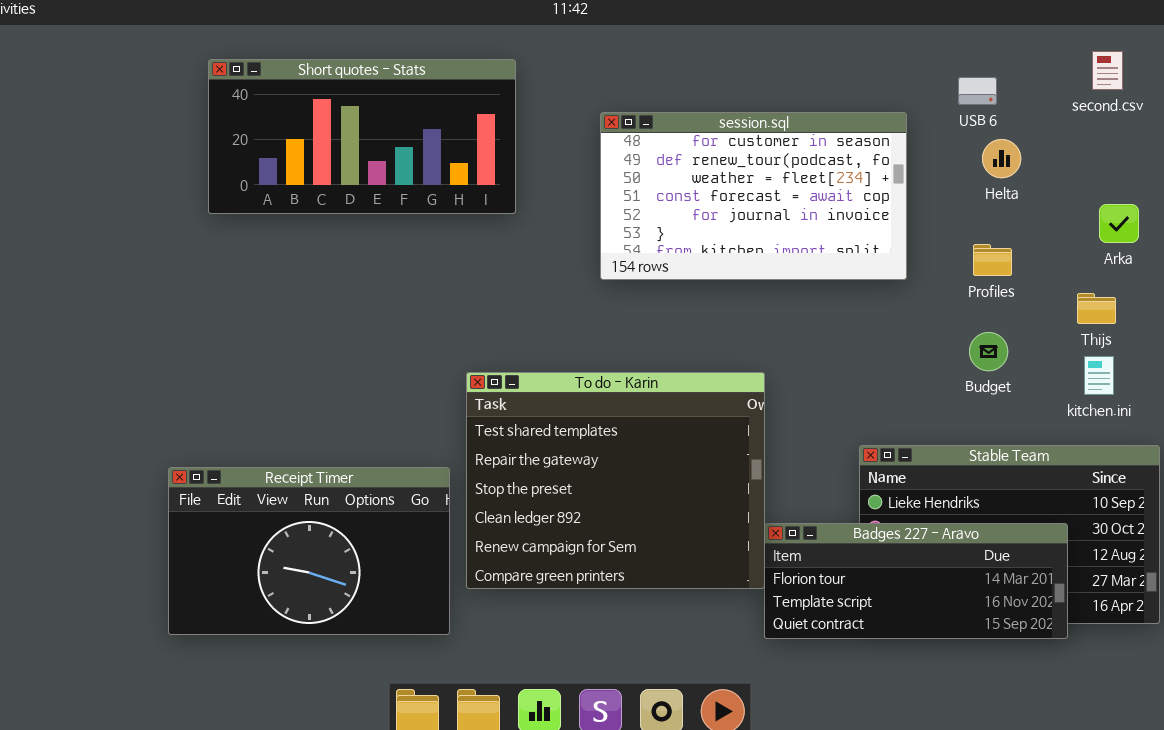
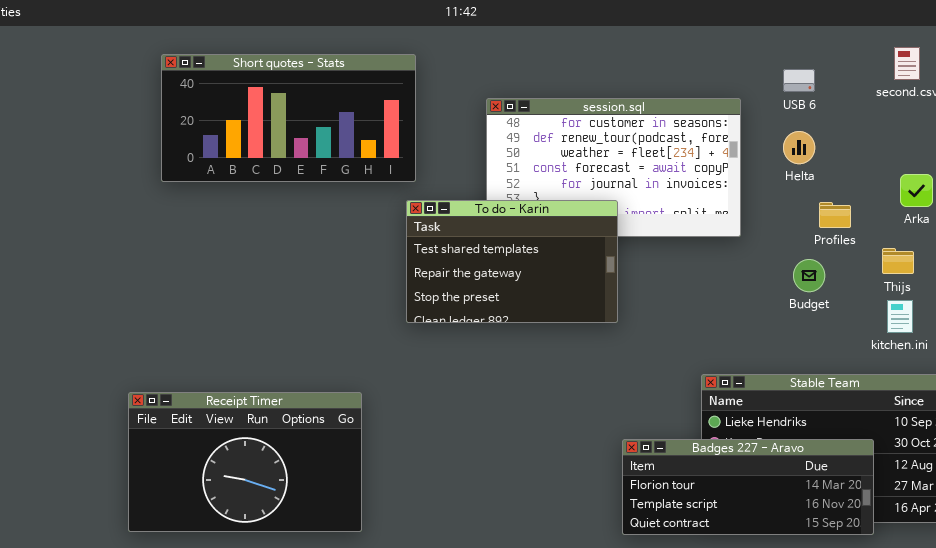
Helta: [982,139,1021,178] -> [783,131,815,164], moved
Profiles: [973,244,1012,276] -> [819,202,851,228], moved
Budget: [969,332,1008,371] -> [793,259,825,292], moved
To do - Karin: [466,372,765,589] -> [406,200,618,323], moved, resized

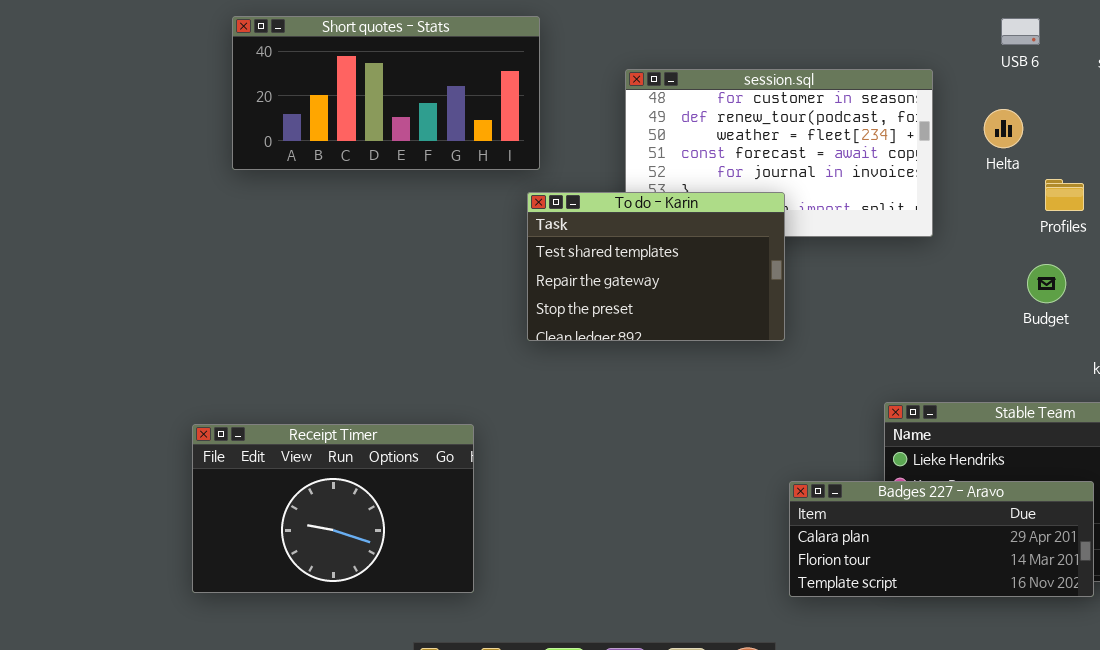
USB 6: [783,69,815,92] -> [1001,18,1040,45], moved
Profiles: [819,202,851,228] -> [1045,179,1084,211], moved
Budget: [793,259,825,292] -> [1027,264,1066,303], moved
Badges 227 - Aravo: [622,439,874,535] -> [789,481,1094,597], scrolled up 1 row

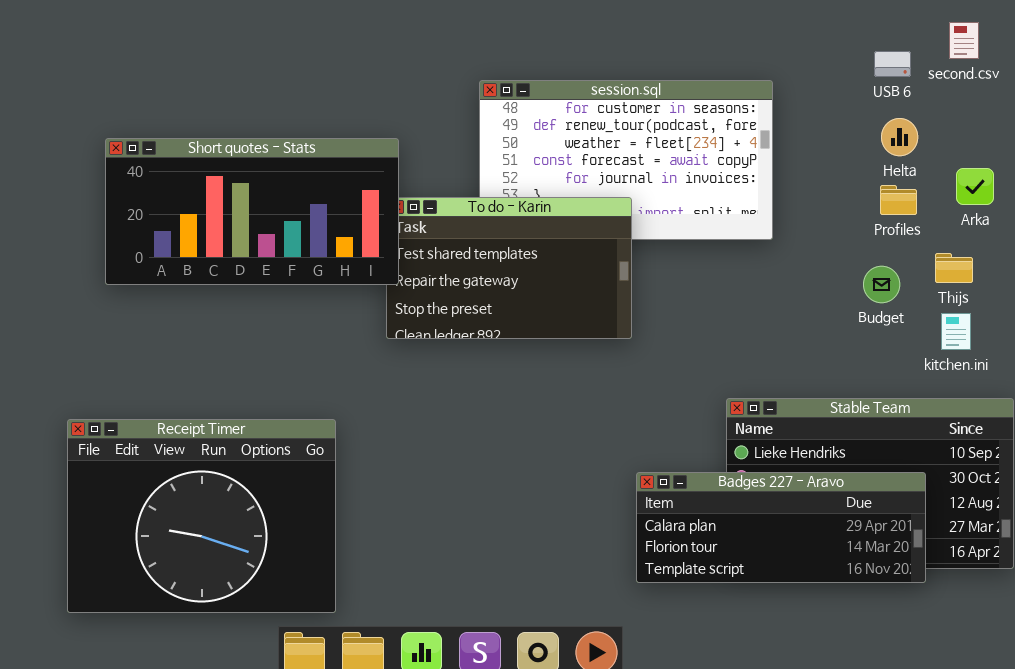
Short quotes - Stats: [232,16,540,170] -> [105,138,399,285], moved
USB 6: [1001,18,1040,45] -> [874,51,911,77], moved
Helta: [984,109,1023,148] -> [881,118,918,156], moved
Receipt Timer: [192,424,474,593] -> [67,419,336,613], resized

